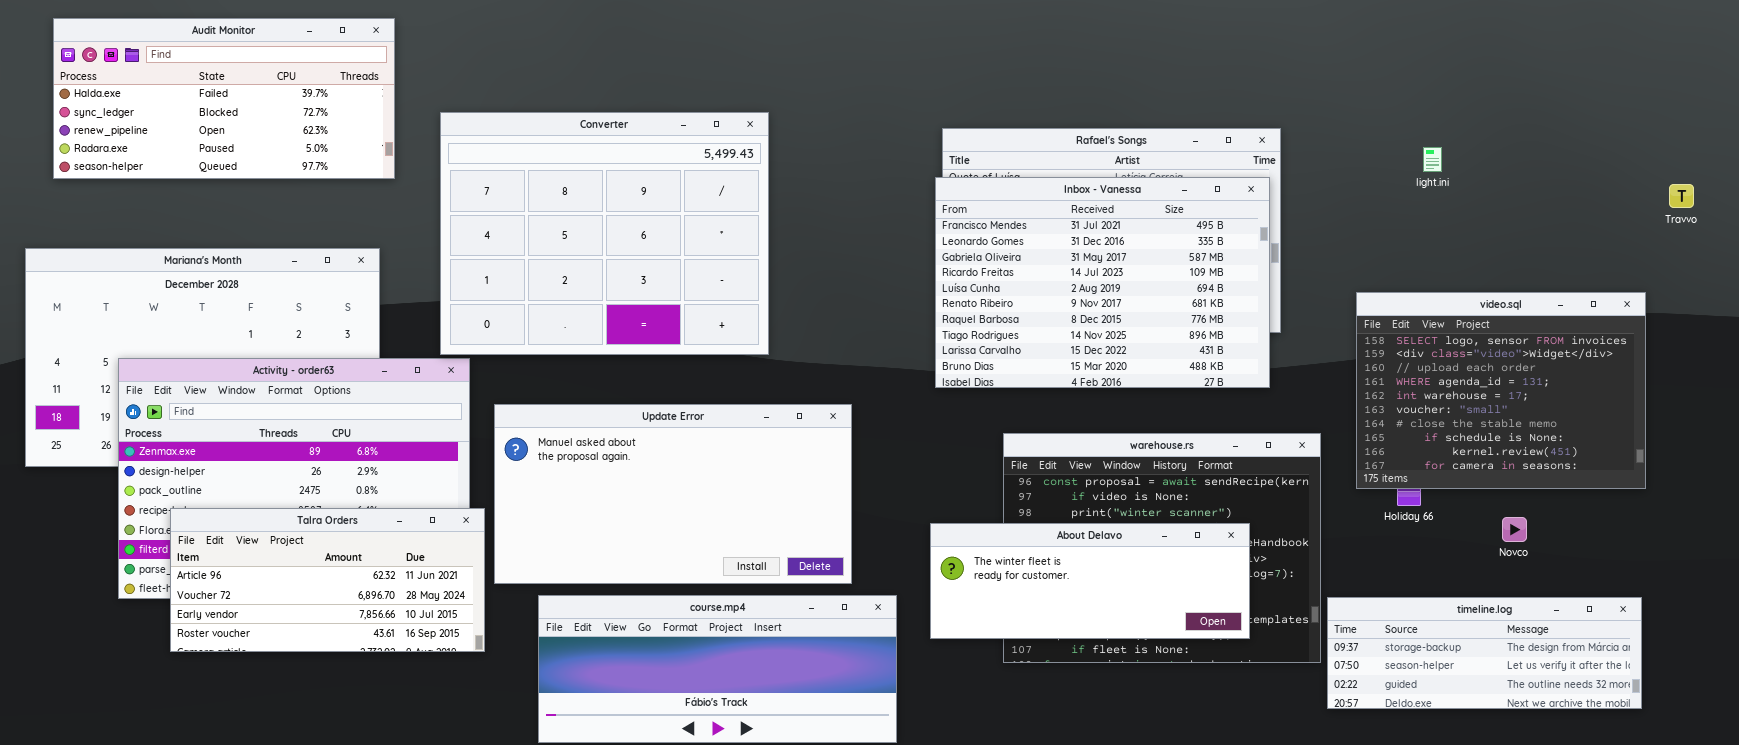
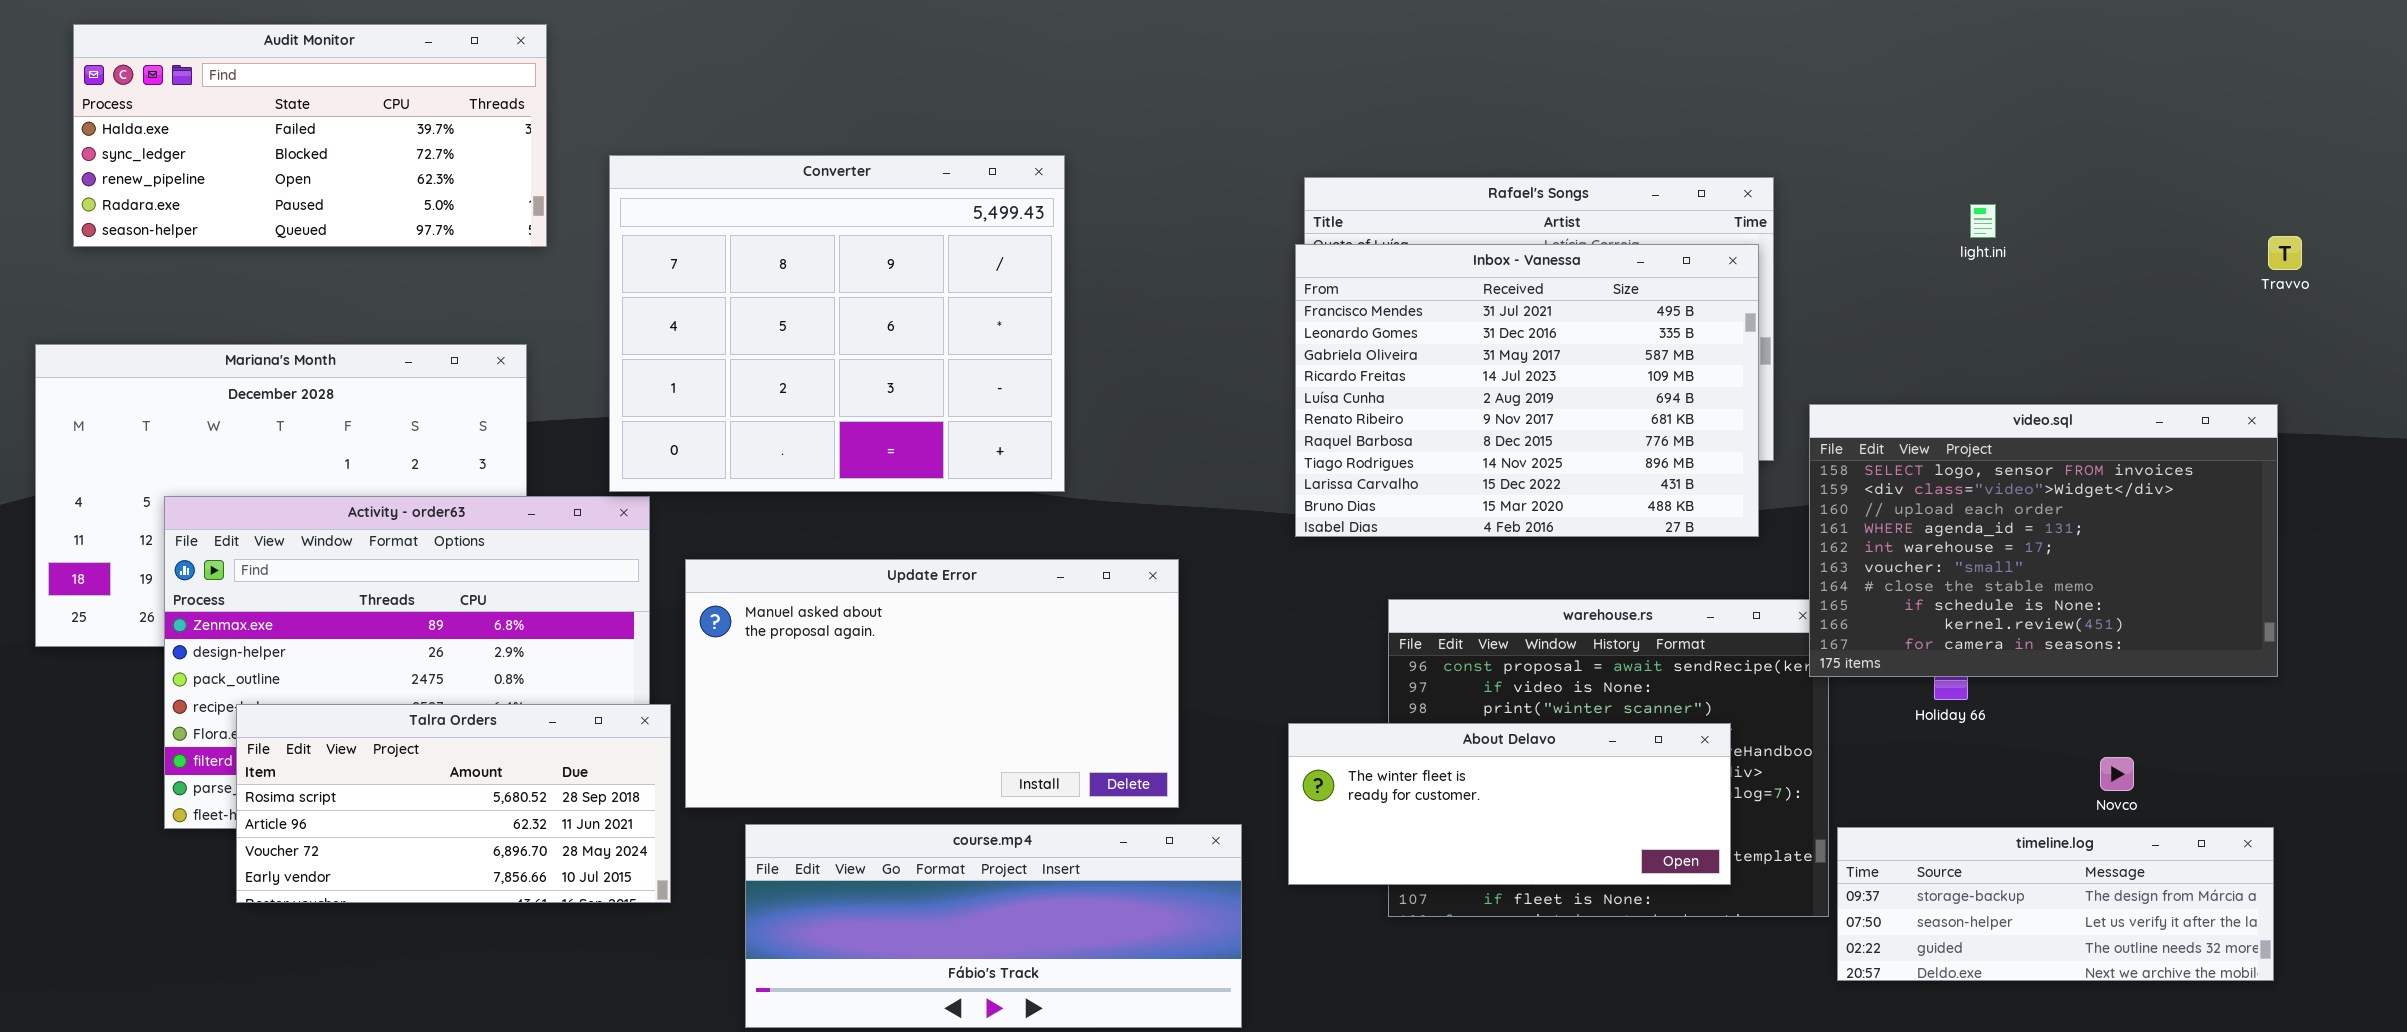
Travvo: [1669,184,1694,208] -> [2268,236,2302,270], moved
video.sql: [1356,292,1646,489] -> [1809,404,2278,677], resized
Talra Orders: [170,508,485,652] -> [236,704,671,903], scrolled up 1 row
Novco: [1502,517,1527,542] -> [2100,757,2134,791], moved

